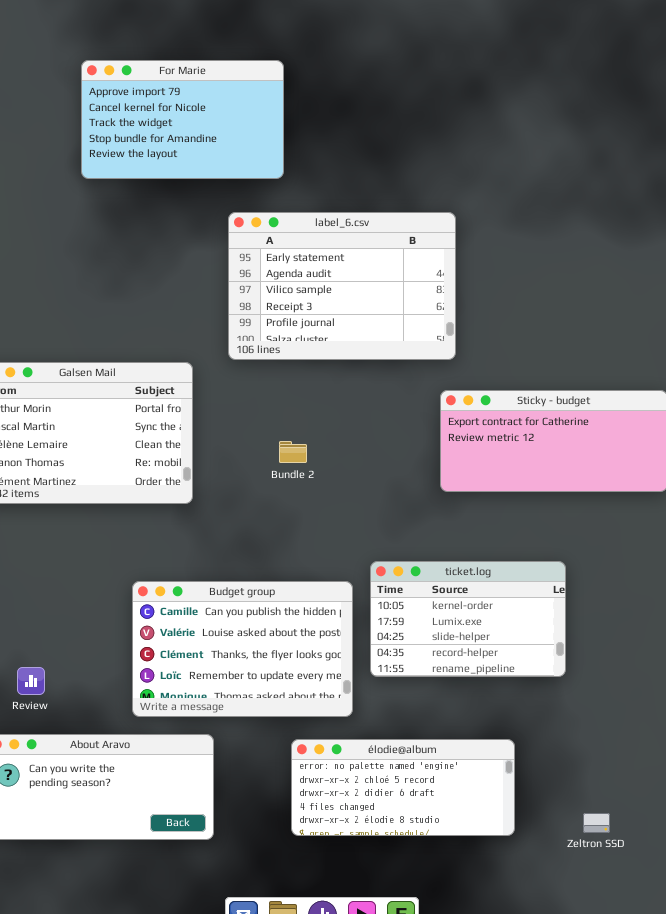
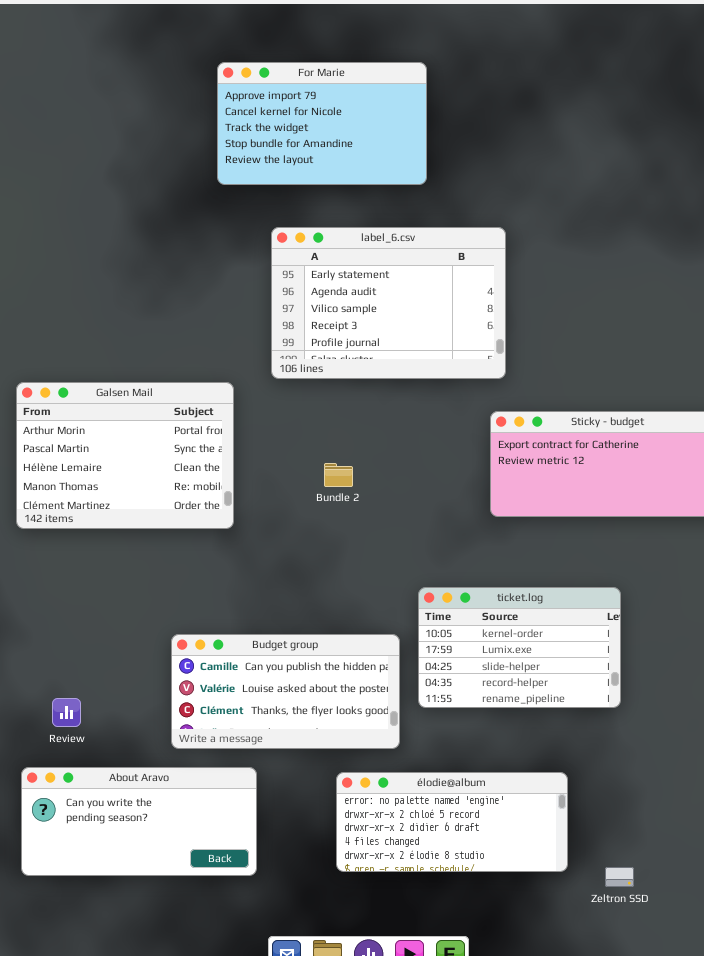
For Marie: [81,60,284,179] -> [217,62,427,185], moved
Budget group: [132,581,353,717] -> [171,634,400,749], resized
Zeltron SSD: [583,813,610,833] -> [605,867,634,887], moved

